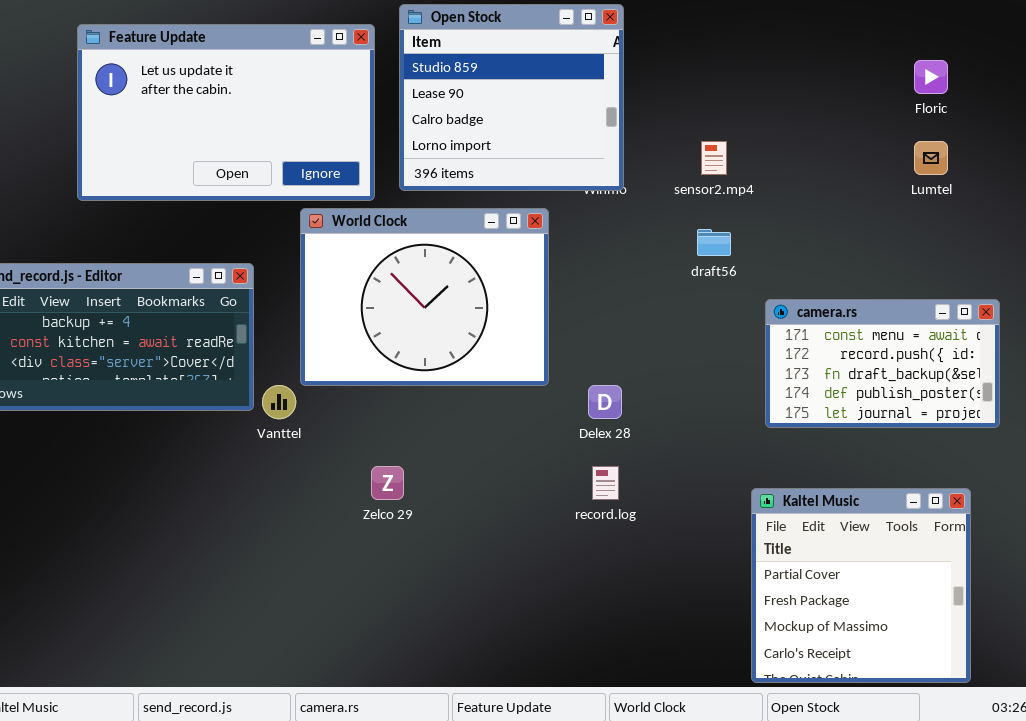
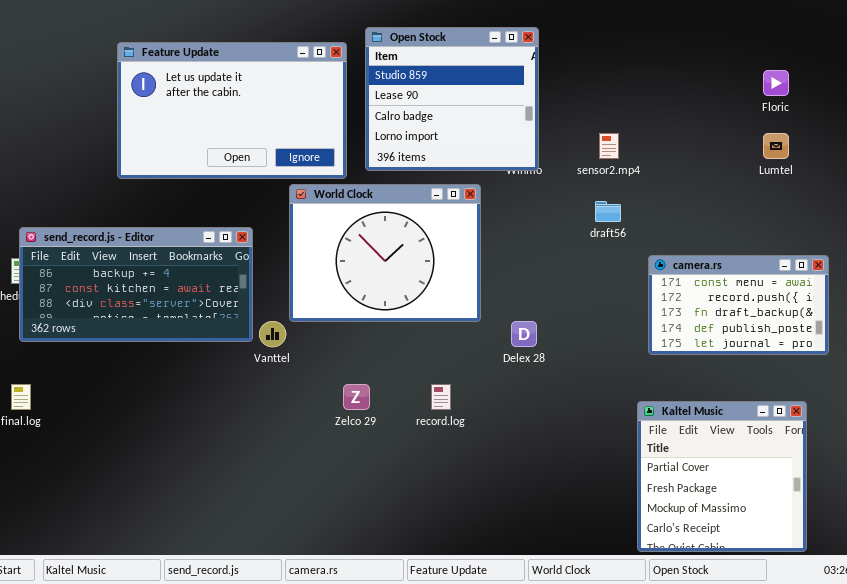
record.log: [592,466,619,500] -> [431,384,451,410], moved

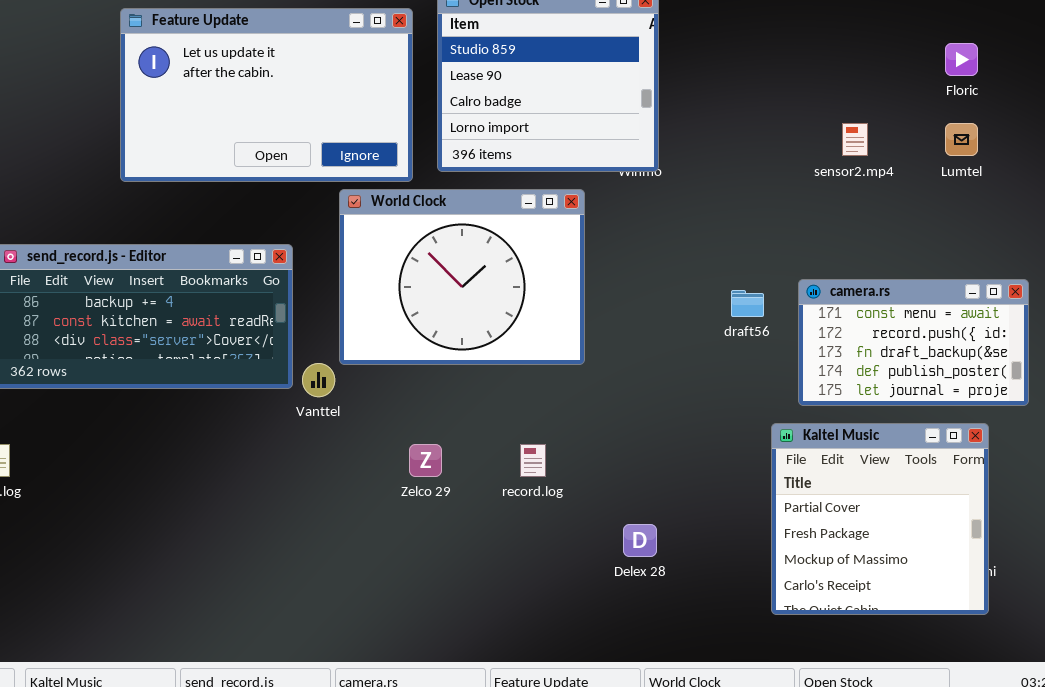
sensor2.mp4: [599,133,619,159] -> [842,123,868,156], moved
draft56: [595,201,621,222] -> [731,290,764,317], moved
Delex 28: [511,321,537,347] -> [623,524,657,557], moved
Kaltel Music: [637,401,807,552] -> [771,423,989,615], moved

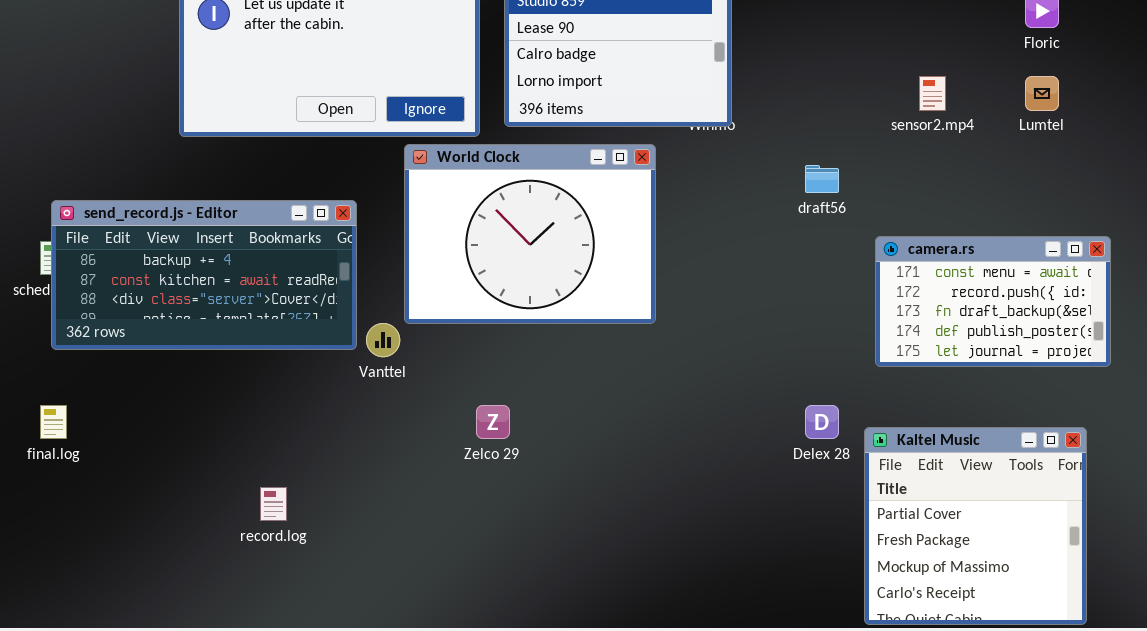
draft56: [731,290,764,317] -> [805,165,839,193], moved
Kaltel Music: [771,423,989,615] -> [864,427,1087,625], moved
record.log: [520,444,546,477] -> [260,487,287,521], moved
Delex 28: [623,524,657,557] -> [805,405,839,439], moved

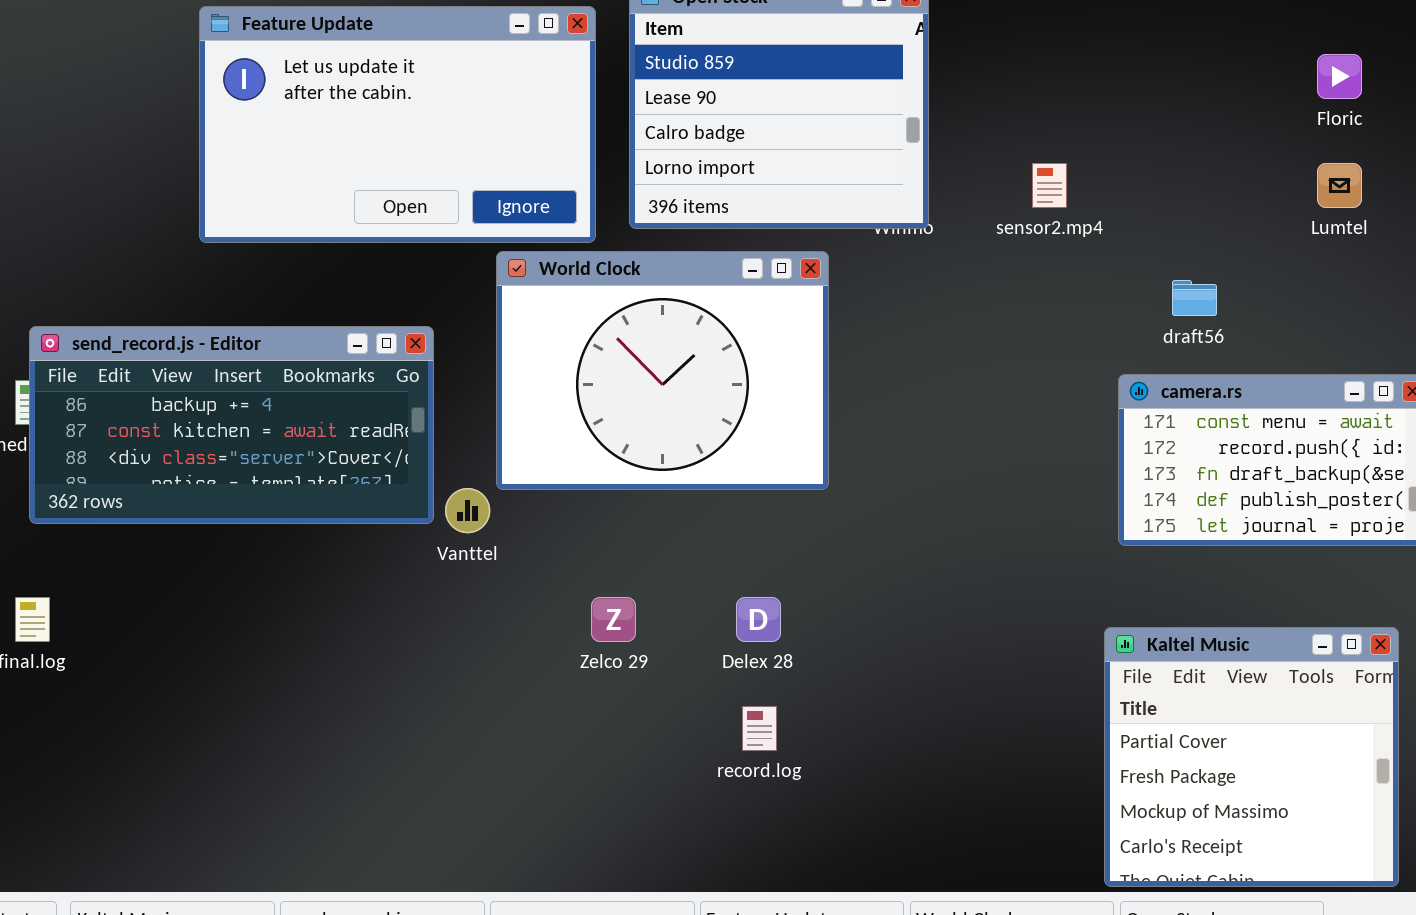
sensor2.mp4: [919,76,946,111] -> [1032,163,1067,208], moved
draft56: [805,165,839,193] -> [1172,280,1217,316], moved
Delex 28: [805,405,839,439] -> [736,597,781,642], moved
record.log: [260,487,287,521] -> [742,706,777,751], moved

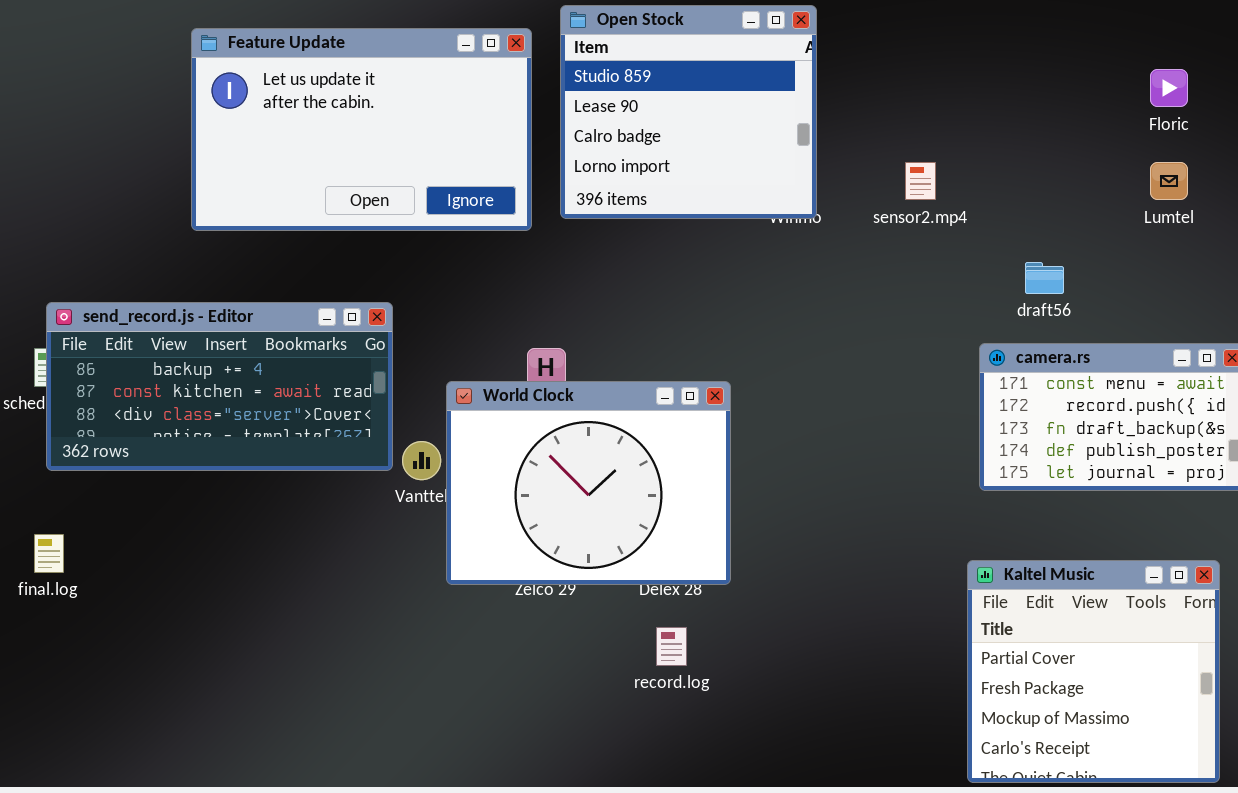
World Clock: [496,251,829,490] -> [446,381,731,585], moved

